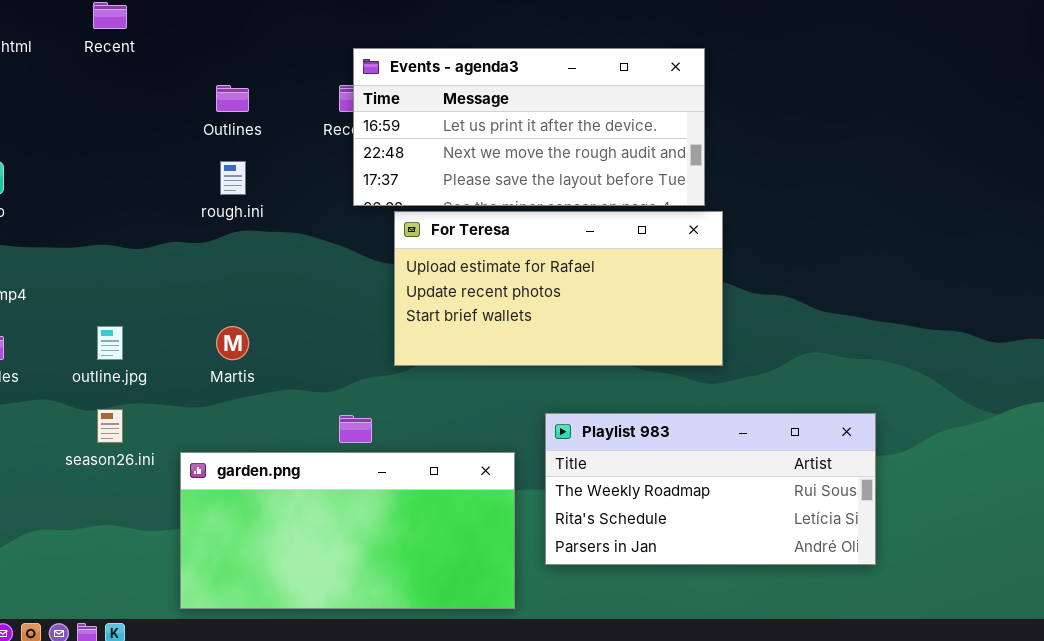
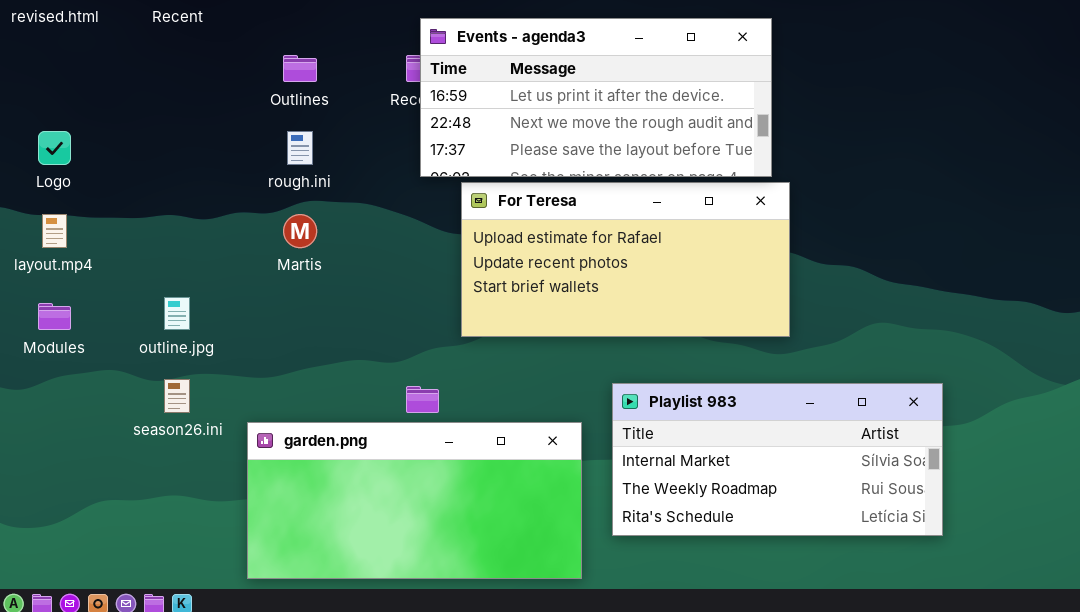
Martis: [216,326,249,360] -> [283,214,317,248], moved
Playlist 983: [545,413,876,565] -> [612,383,943,536], scrolled up 1 row

